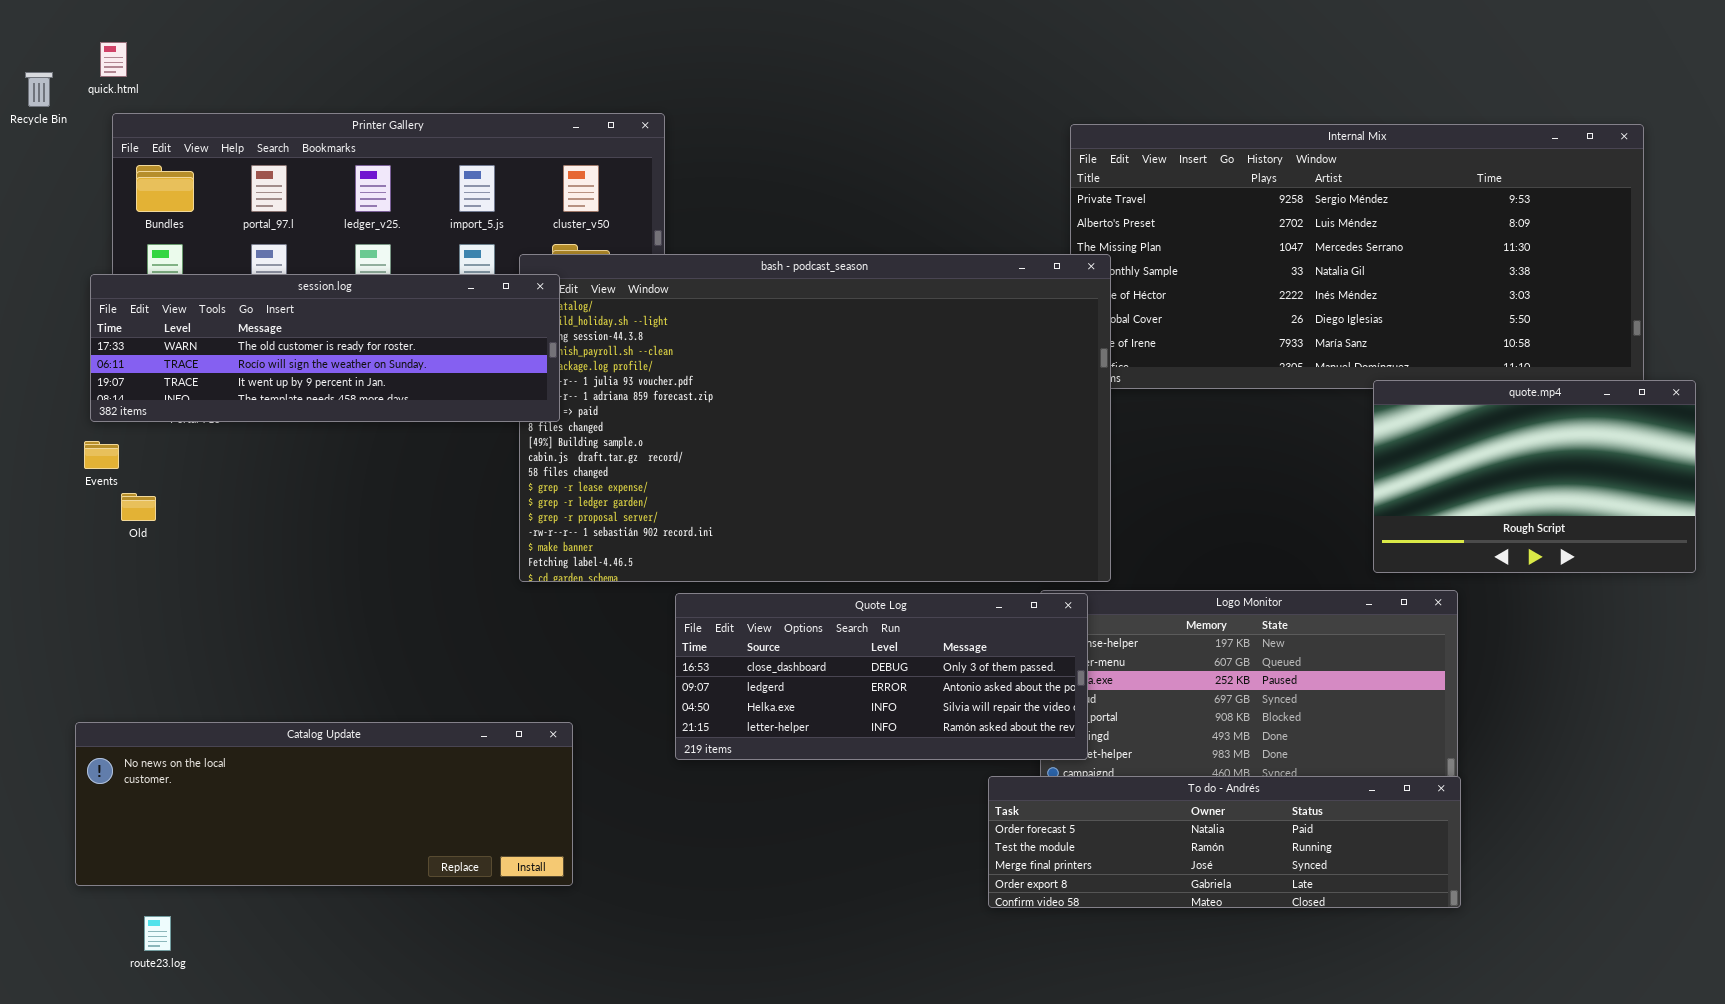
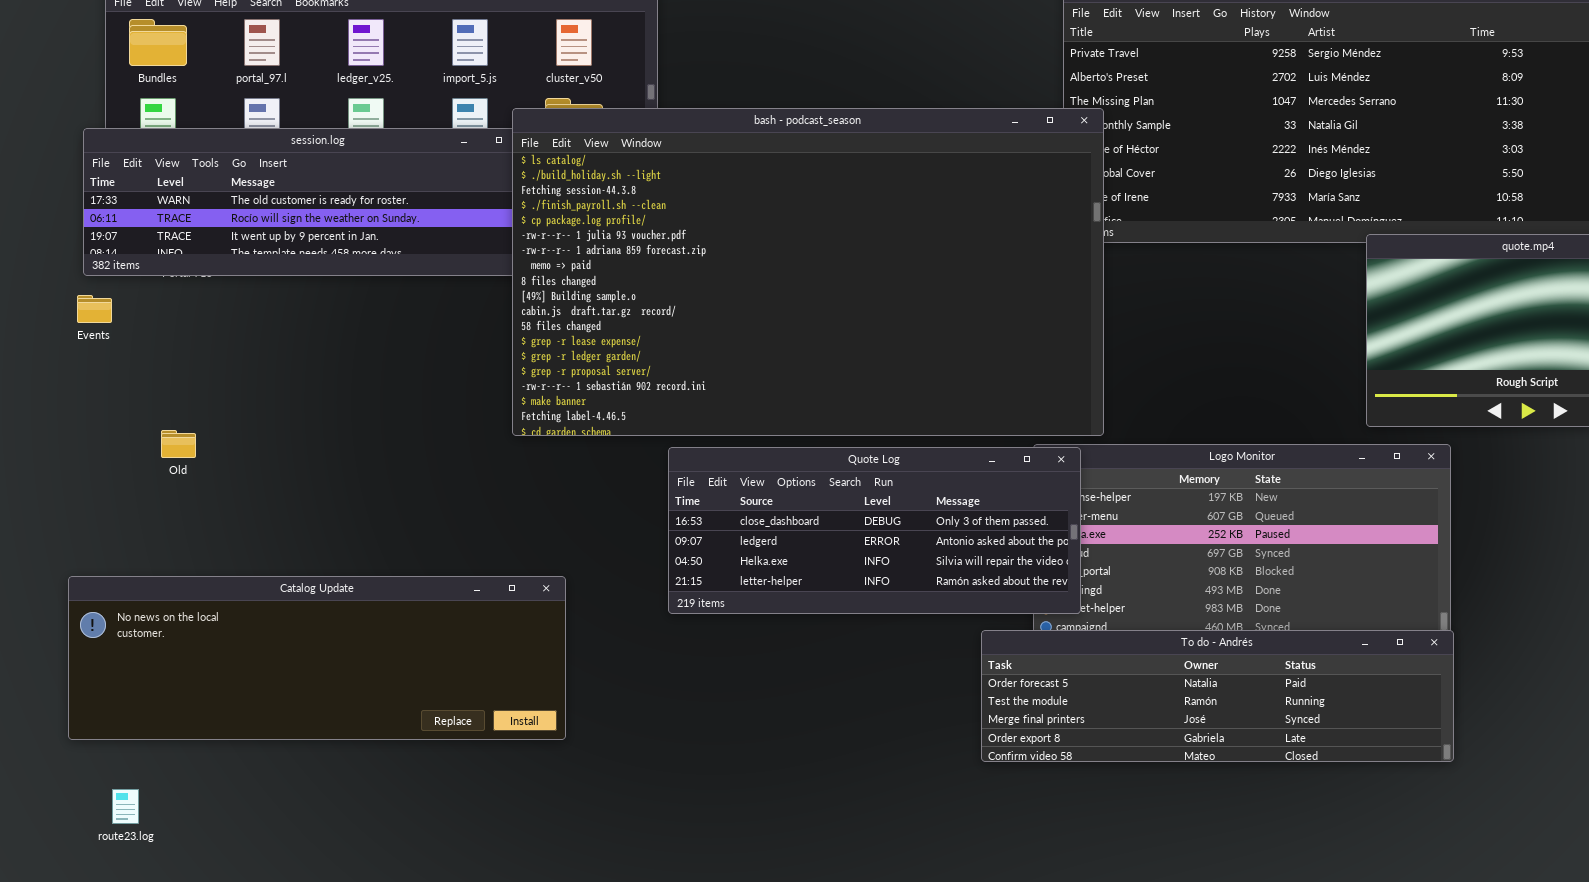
bash - podcast_season: [519,254,1111,582] -> [512,108,1104,436], raised
Old: [121,493,156,521] -> [161,430,196,458], moved
route23.log: [144,916,171,951] -> [112,789,139,824], moved

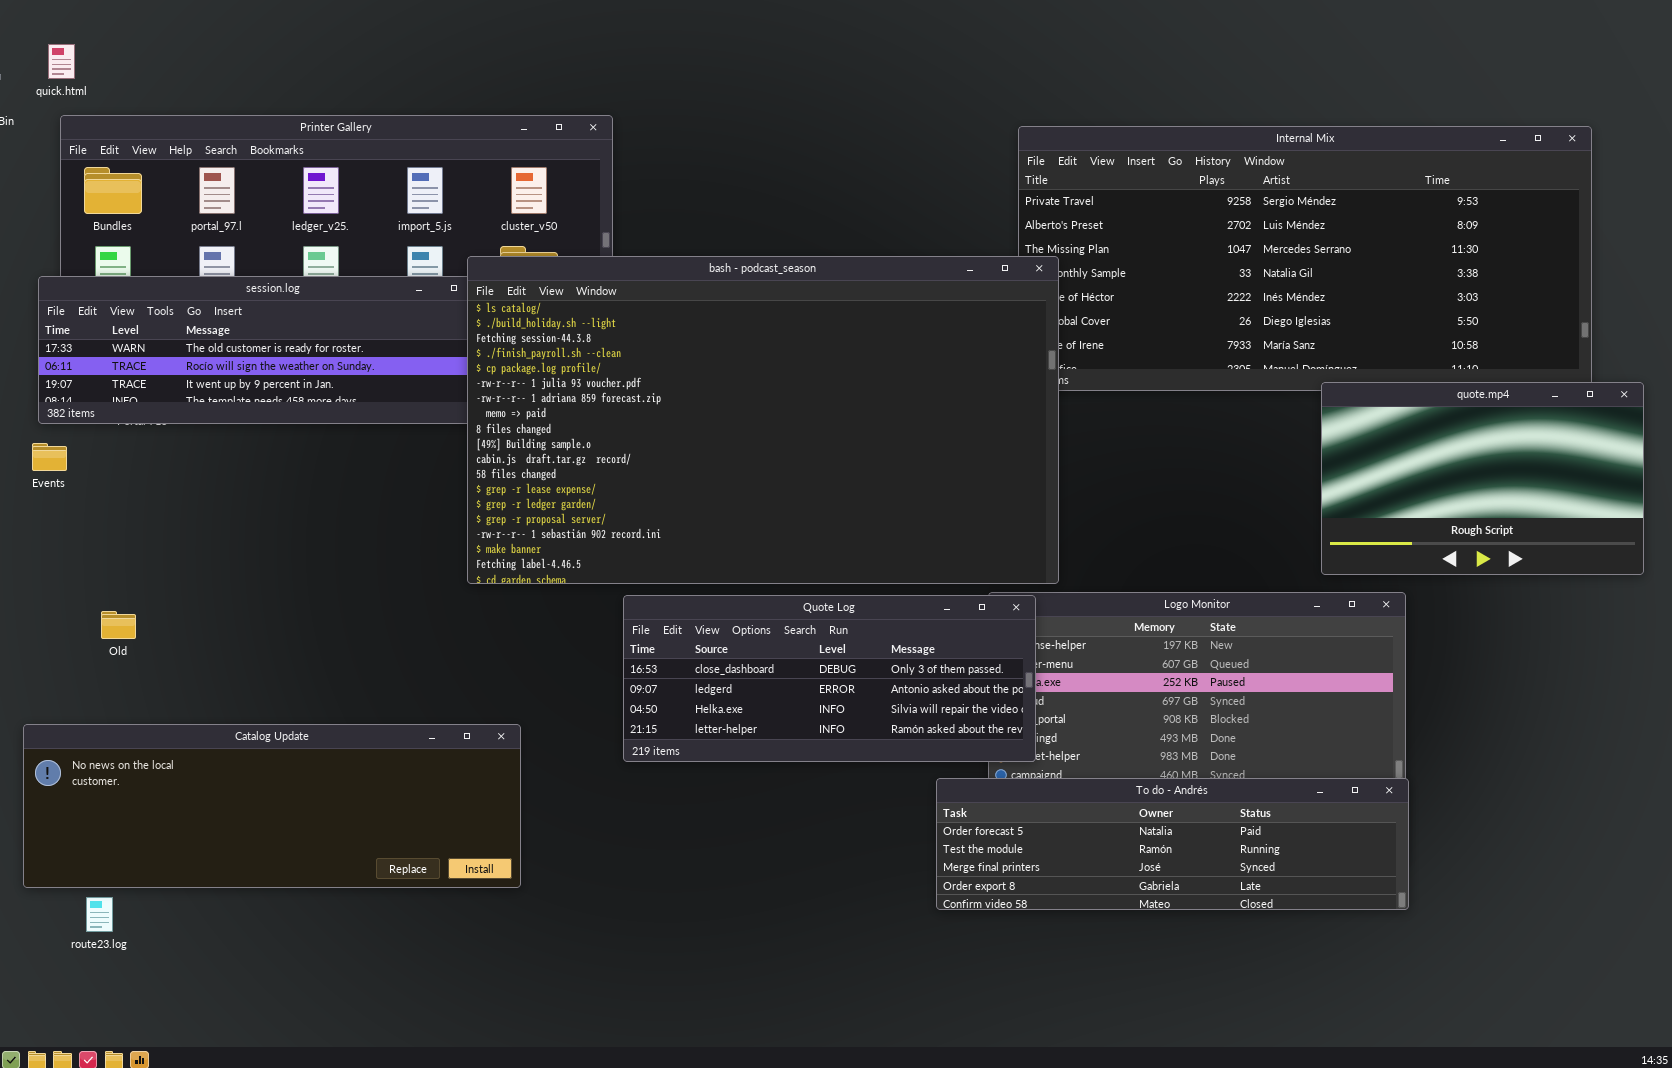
Old: [161,430,196,458] -> [101,611,136,639], moved
route23.log: [112,789,139,824] -> [86,897,113,932], moved

